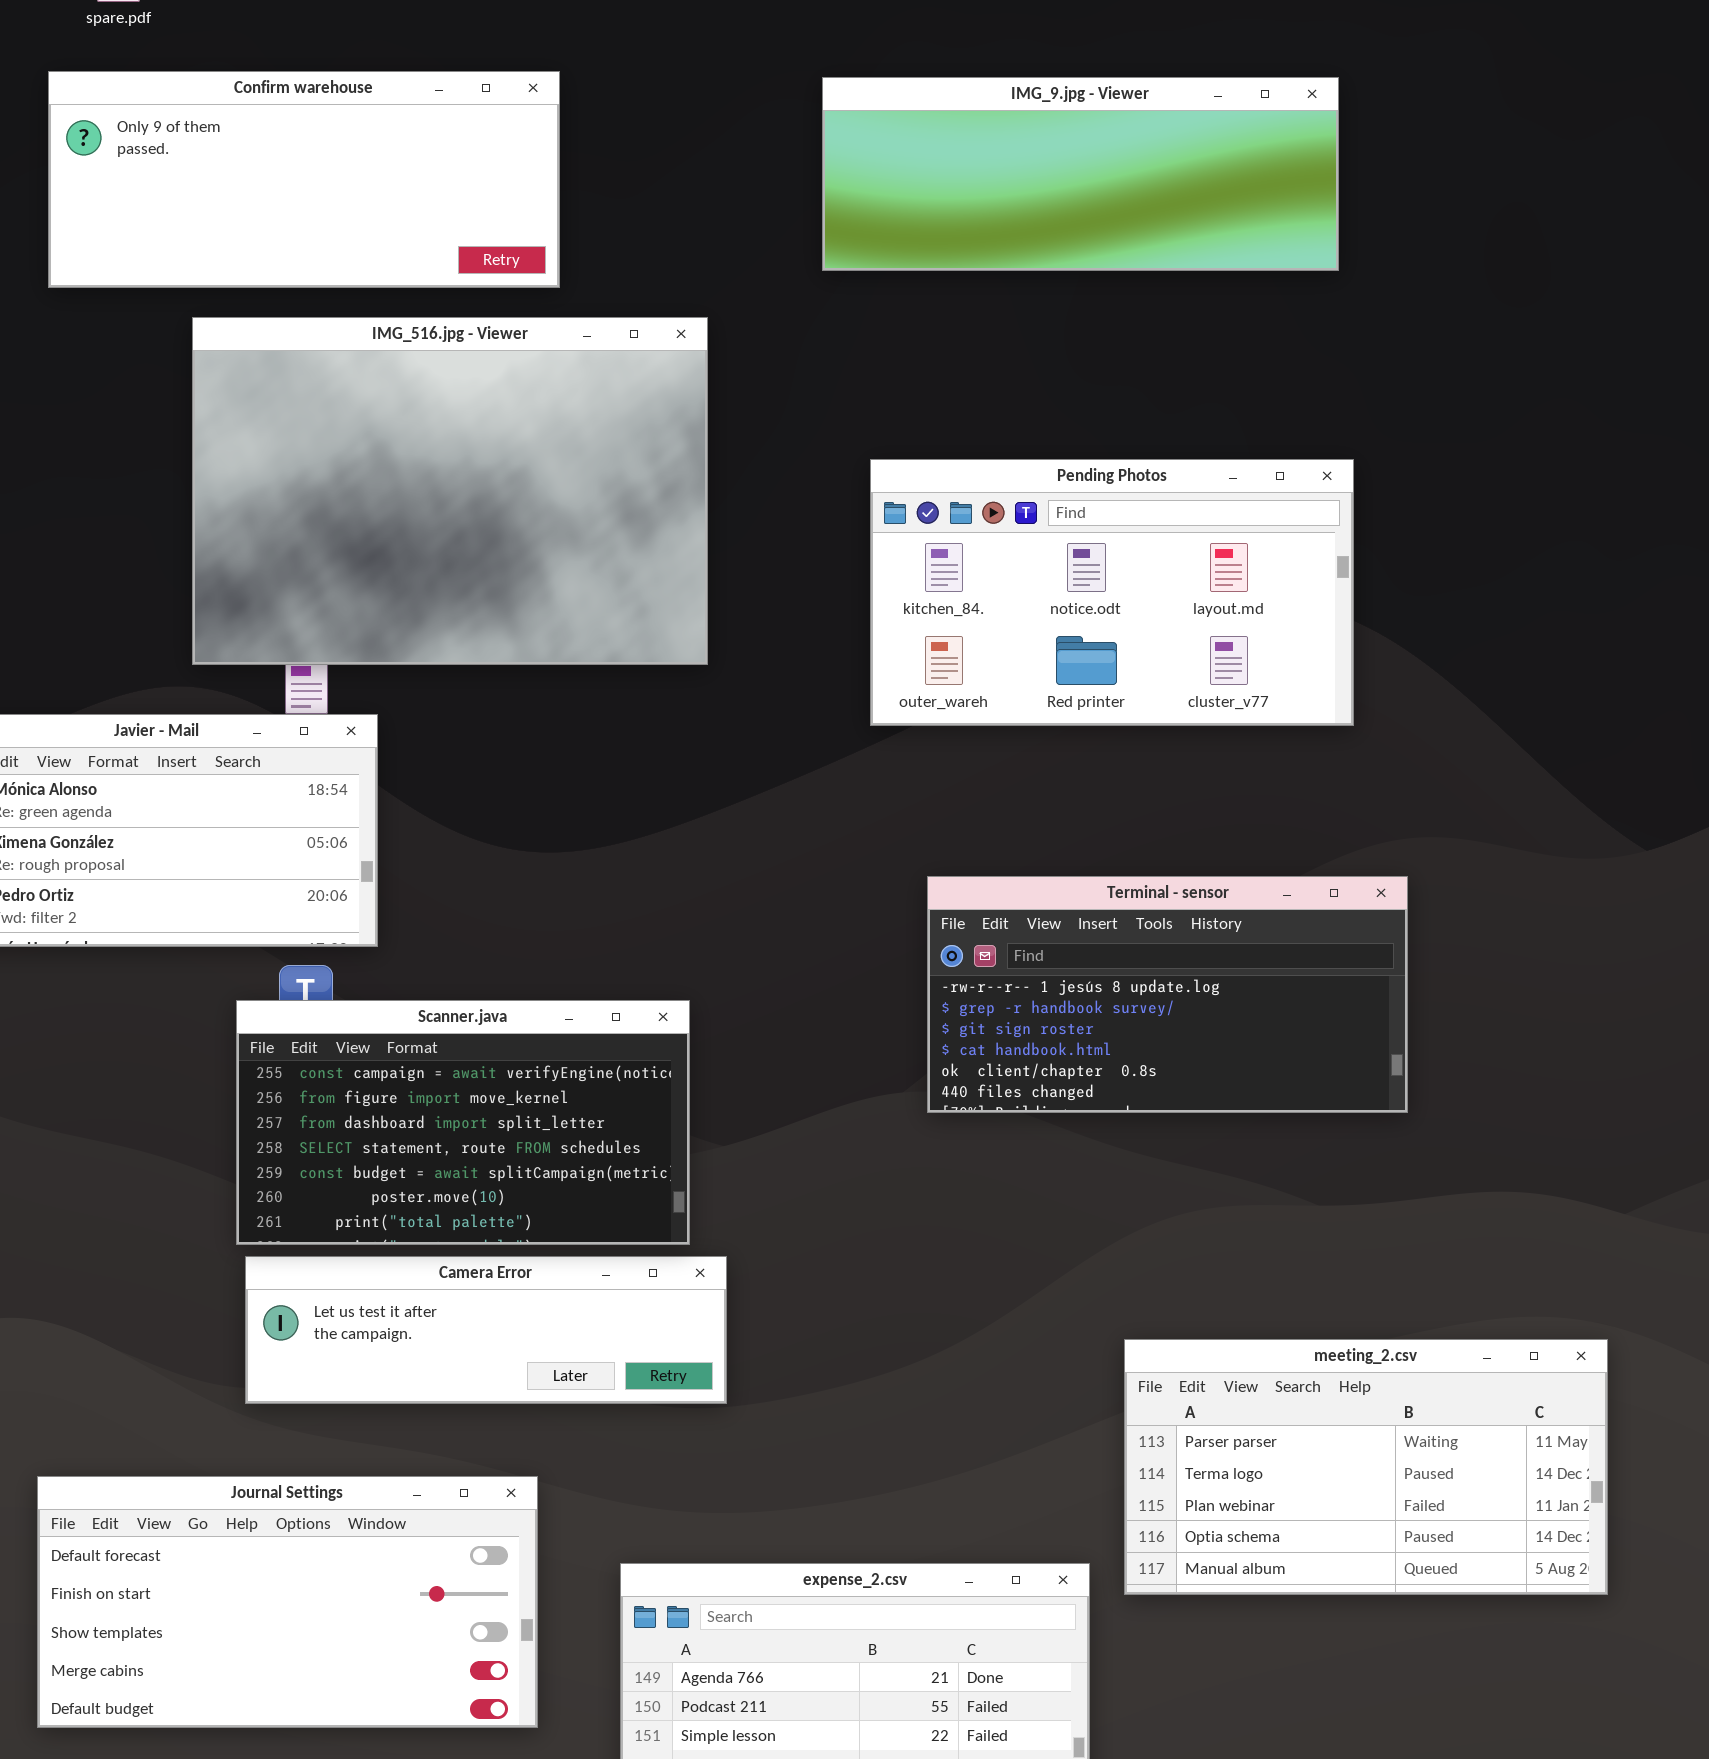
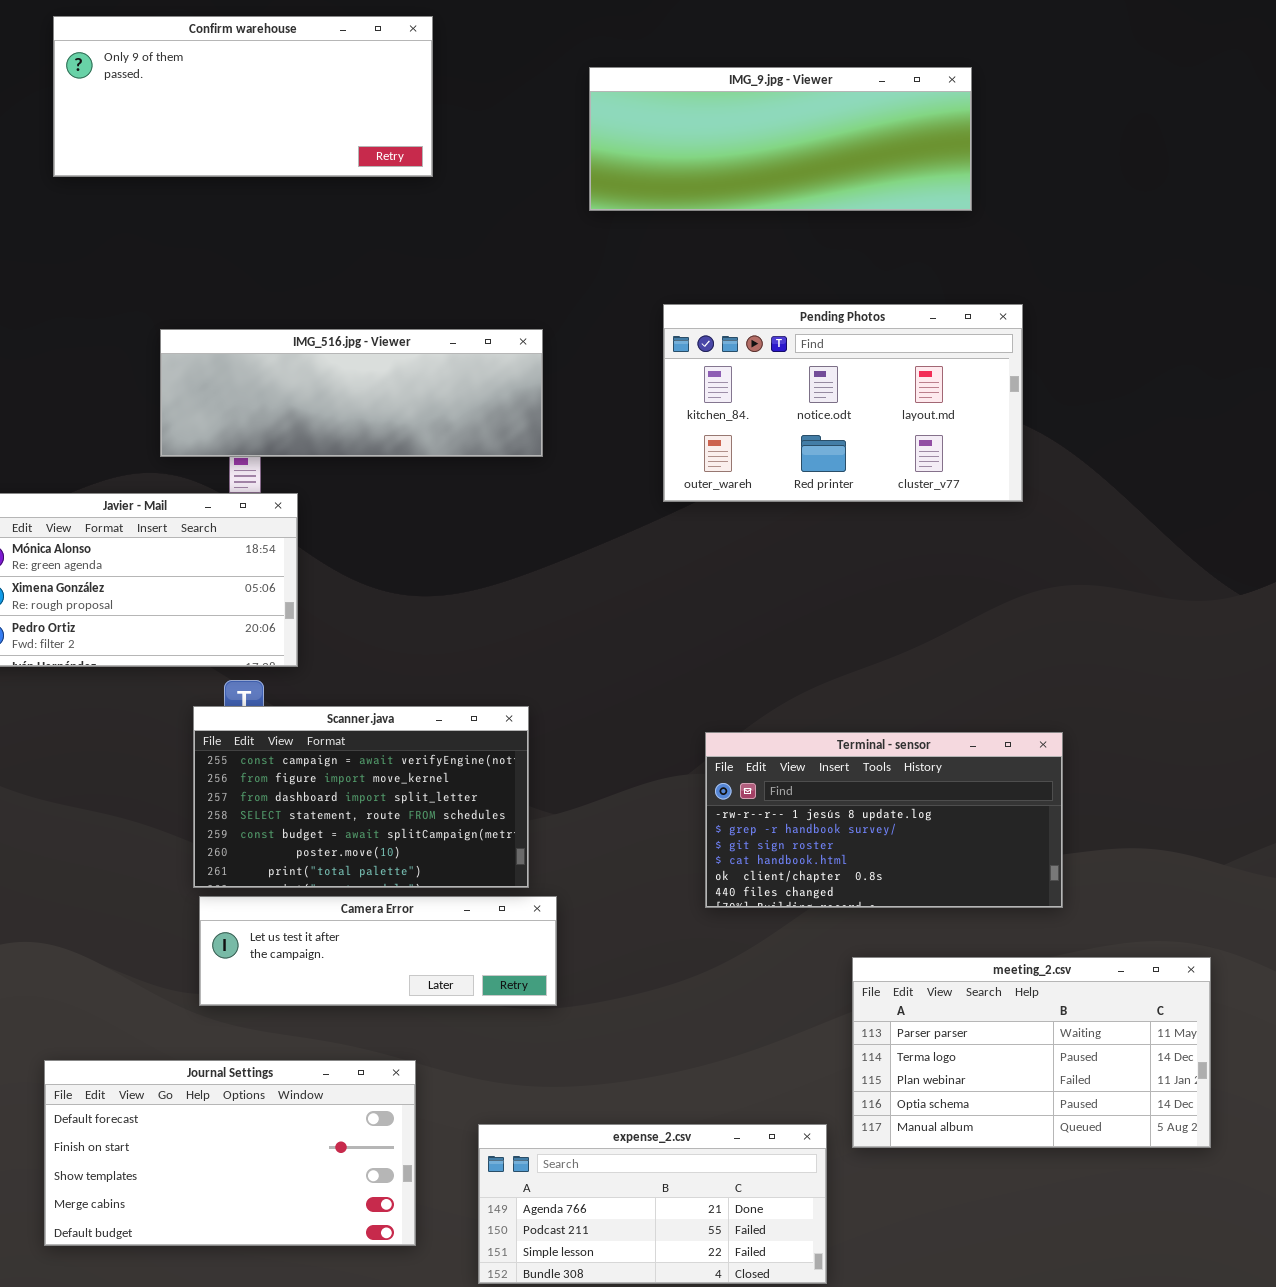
IMG_9.jpg - Viewer: [822,77,1339,271] -> [589,67,972,211], moved
IMG_516.jpg - Viewer: [192,317,708,665] -> [160,329,543,457], resized
Terminal - sensor: [927,876,1408,1113] -> [705,732,1063,908], moved

